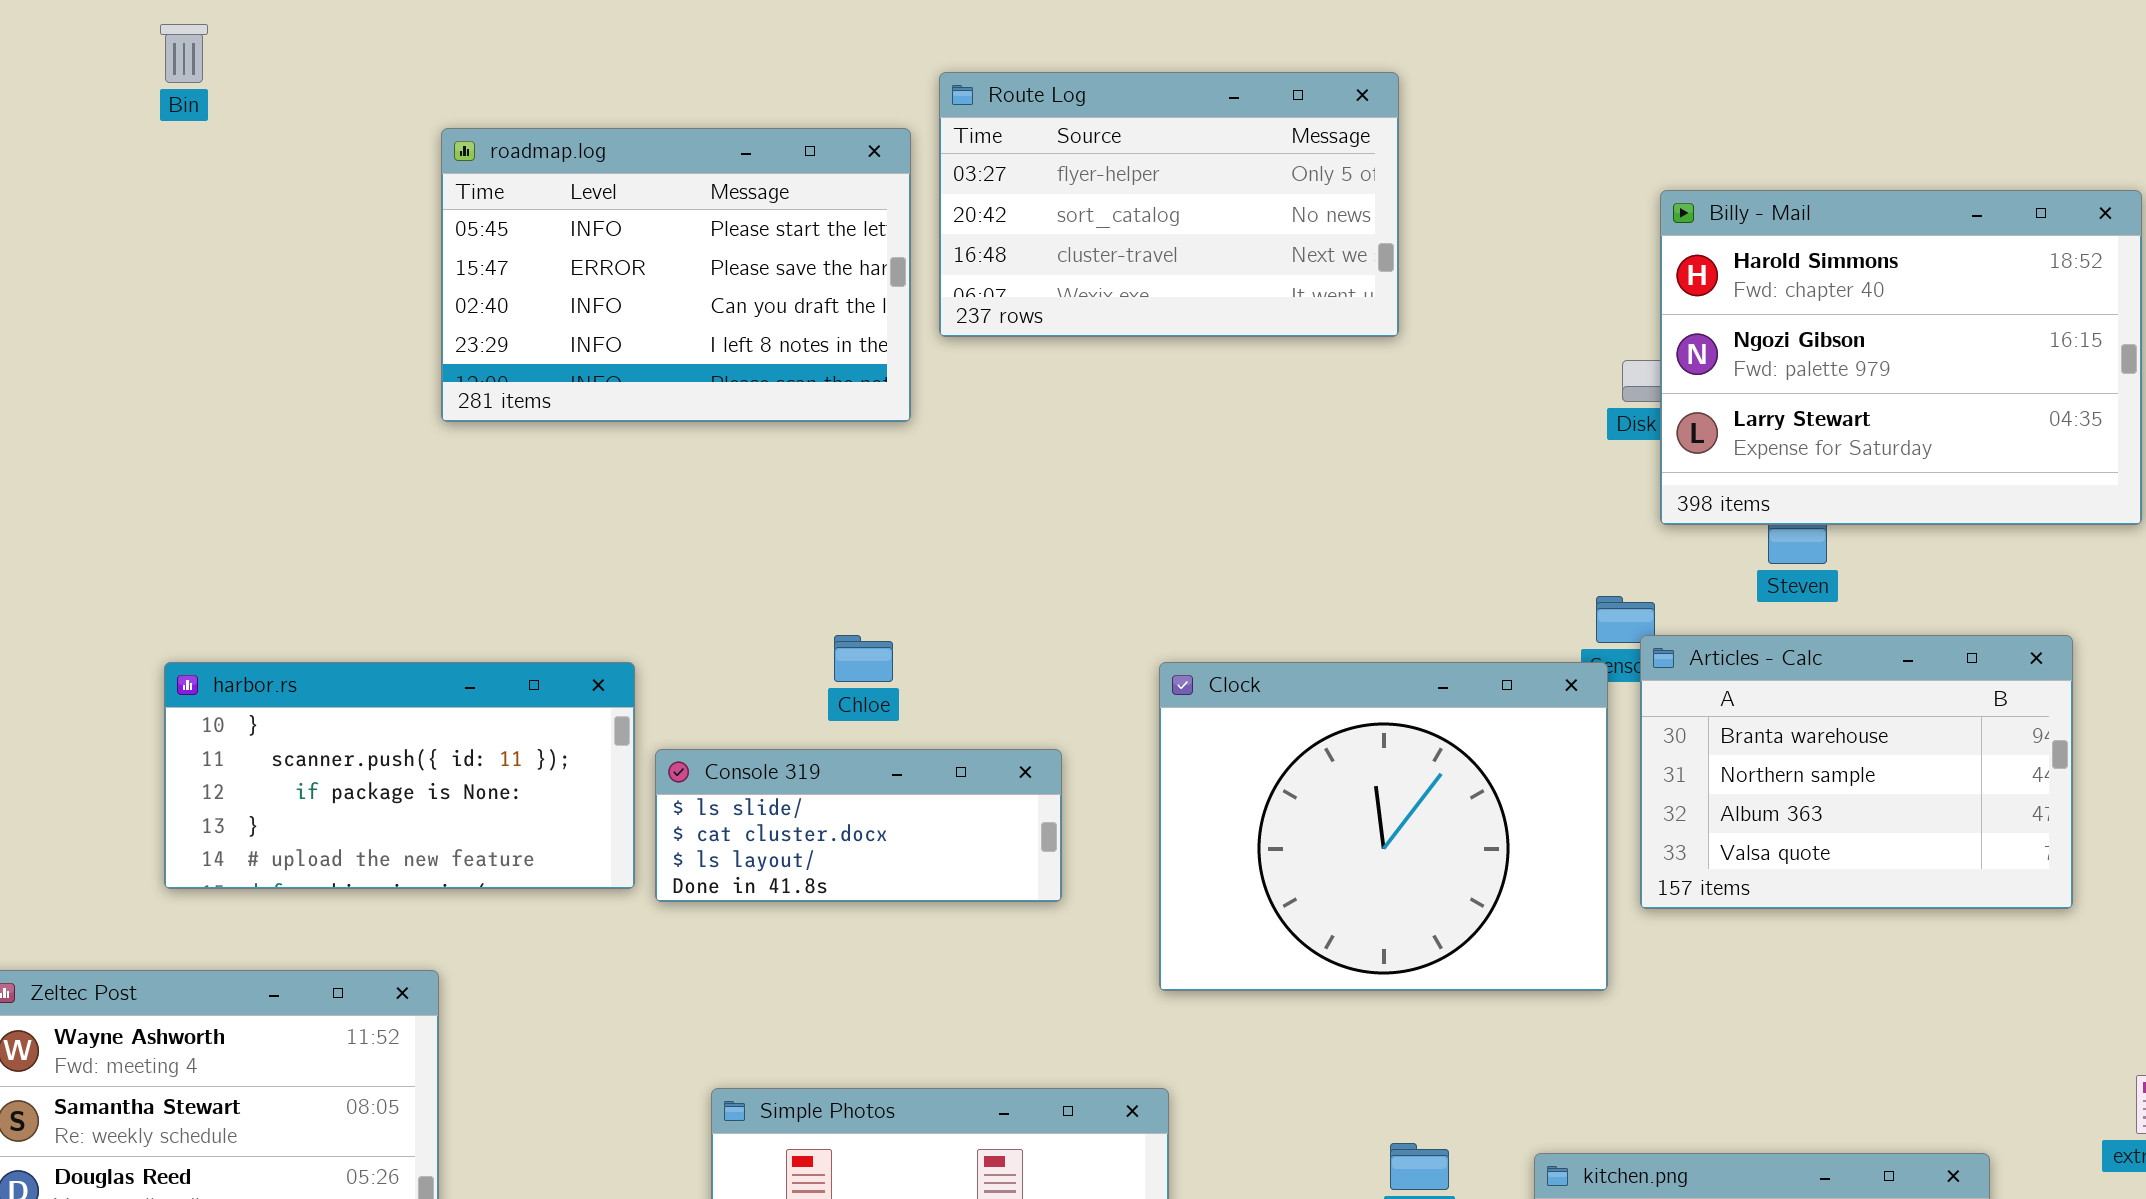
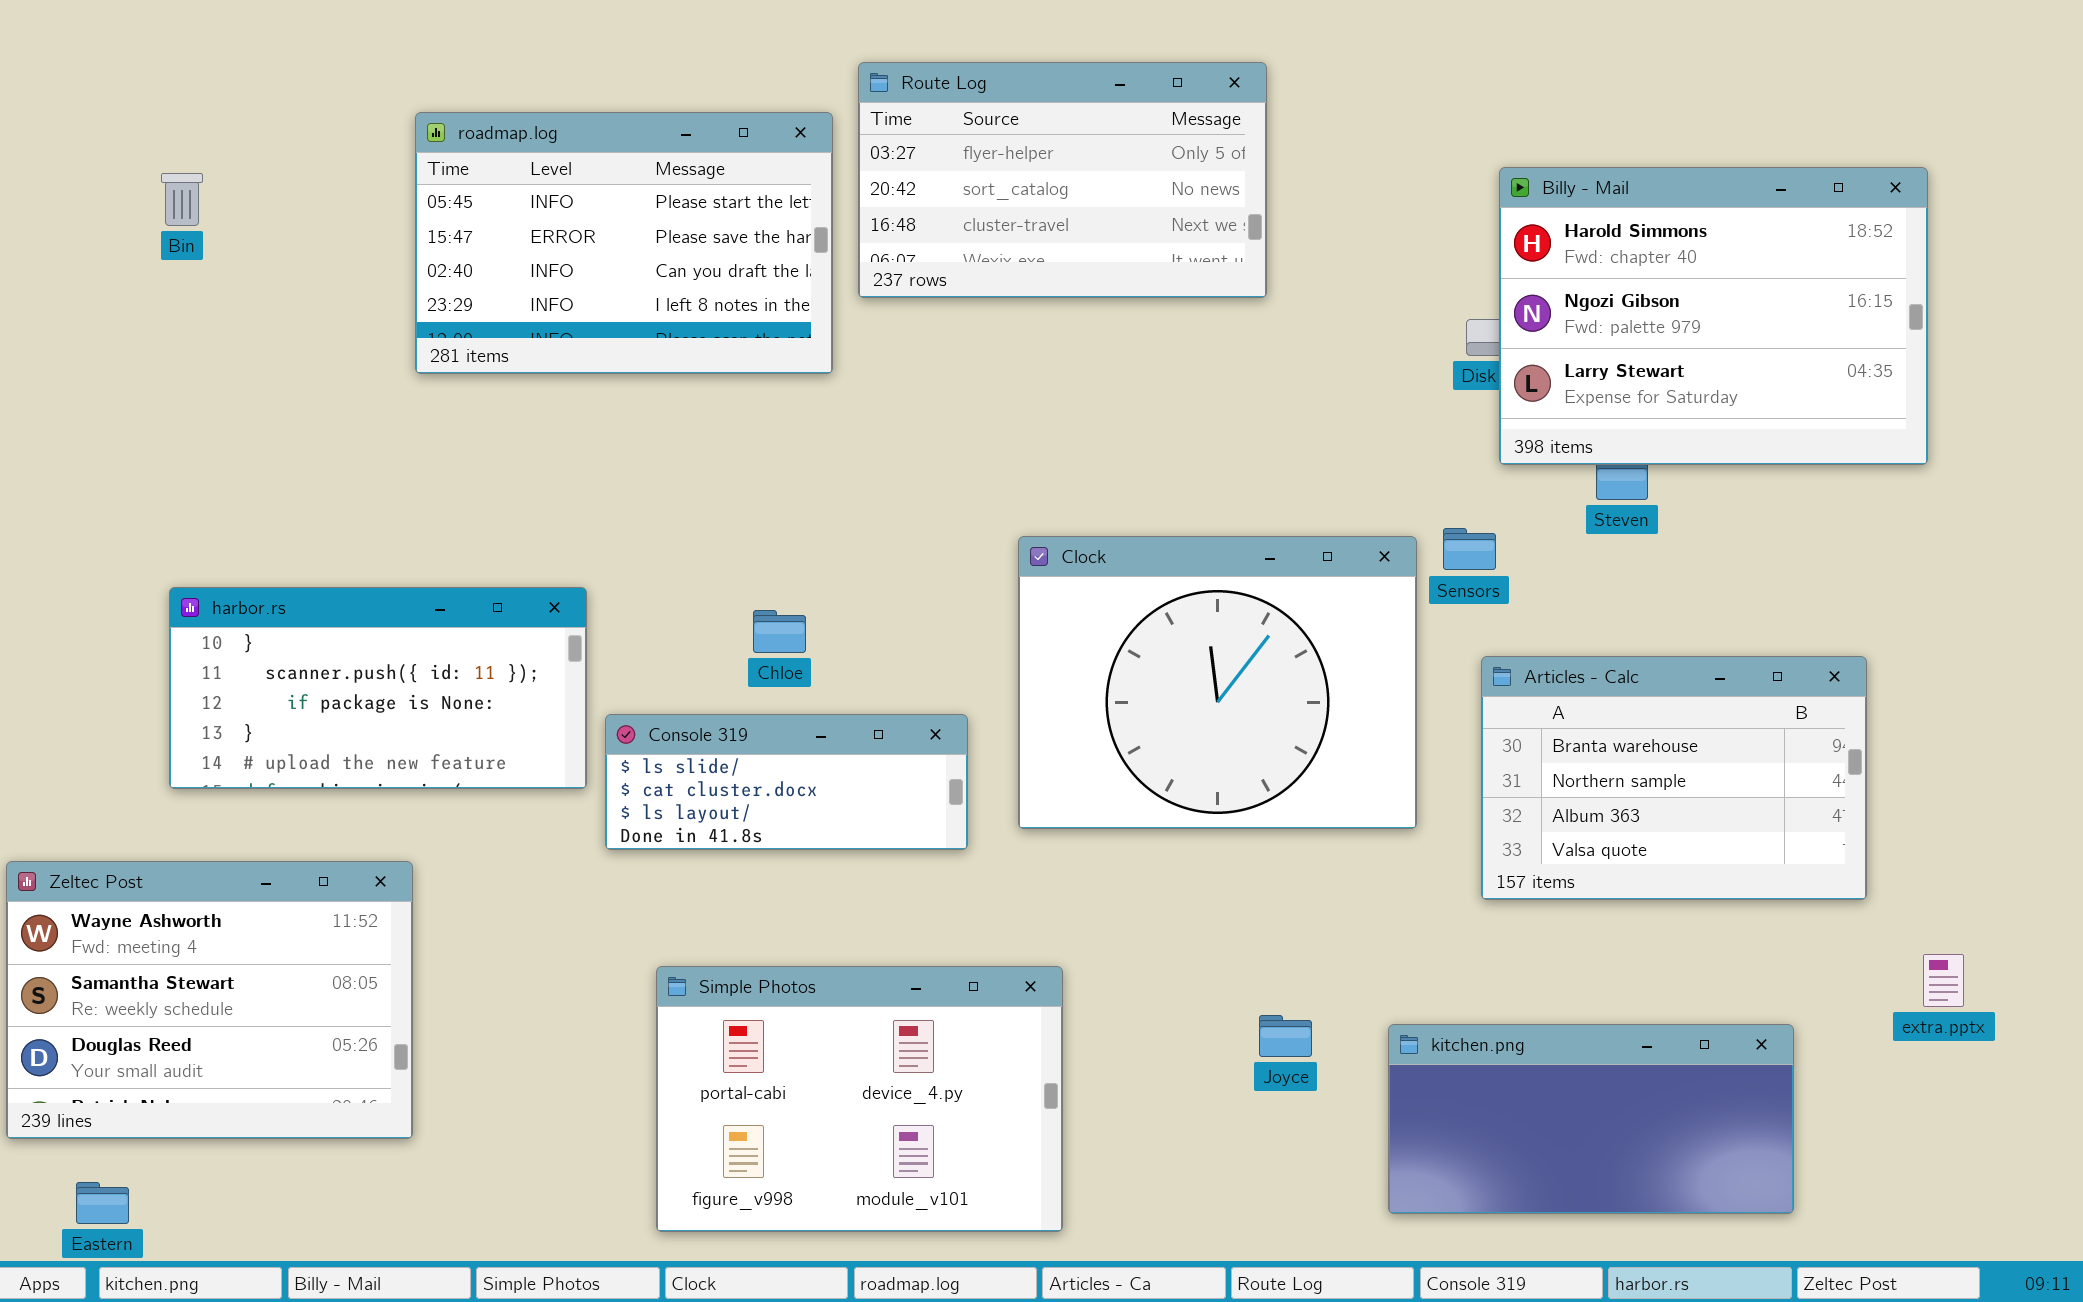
Bin: [160,24,208,83] -> [161,173,203,226], moved
Chloe: [834,635,893,682] -> [753,610,806,653], moved
Articles - Calc: [1640,635,2073,909] -> [1481,656,1867,900], moved
Clock: [1159,662,1608,991] -> [1018,536,1417,829], moved
Console 319: [655,749,1062,902] -> [605,714,968,850], moved

